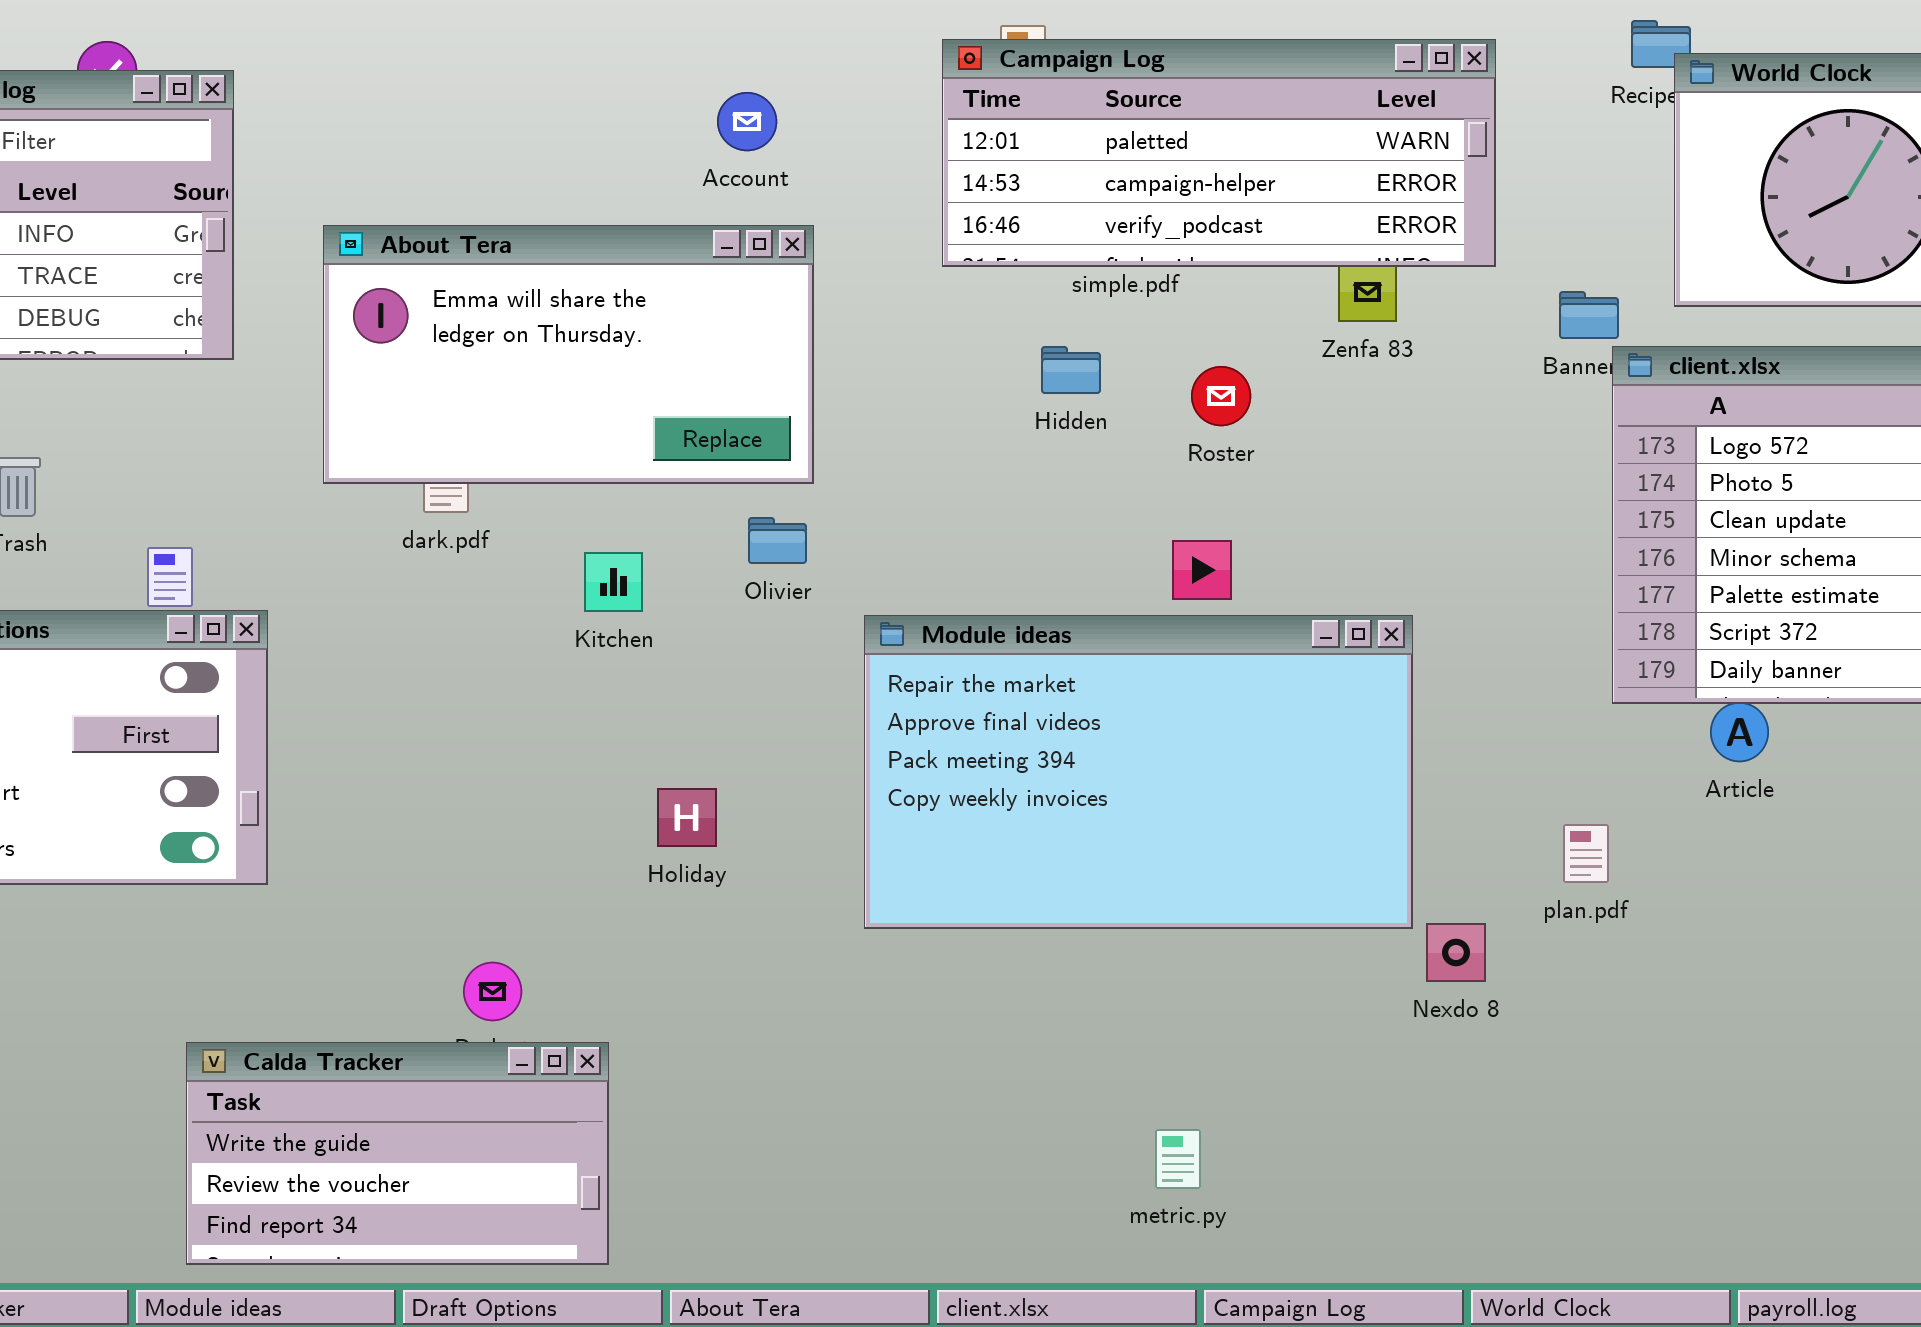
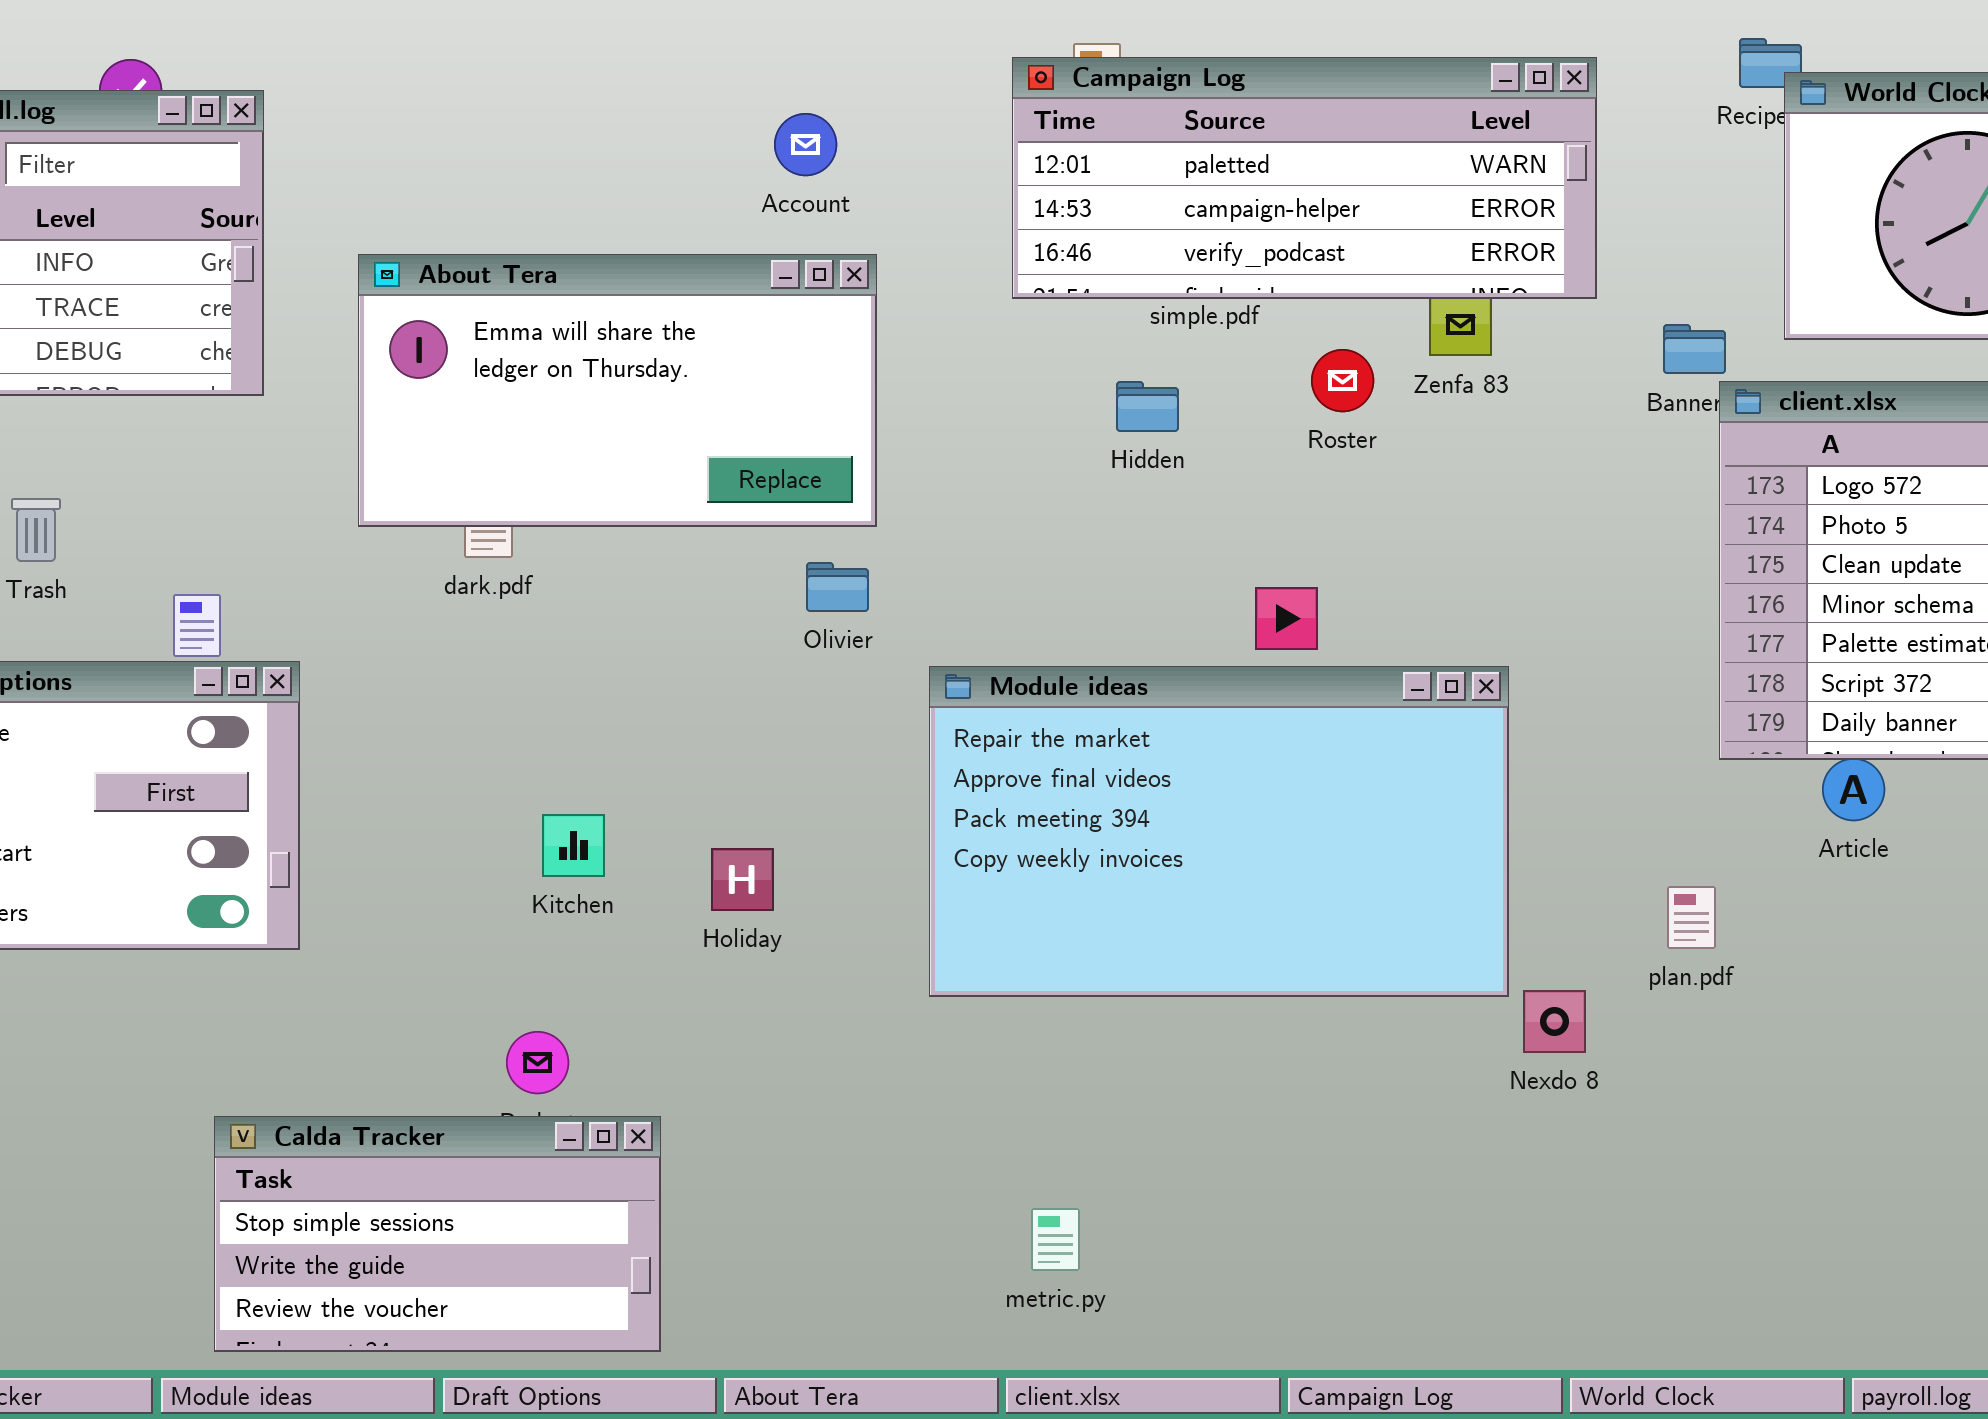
Roster: [1191,366,1251,426] -> [1311,349,1374,412], moved
Kitchen: [584,552,643,612] -> [542,814,605,877], moved
Calda Tracker: [186,1042,609,1265] -> [214,1116,661,1352], scrolled up 1 row
metric.py: [1155,1129,1201,1189] -> [1031,1208,1080,1271], moved

